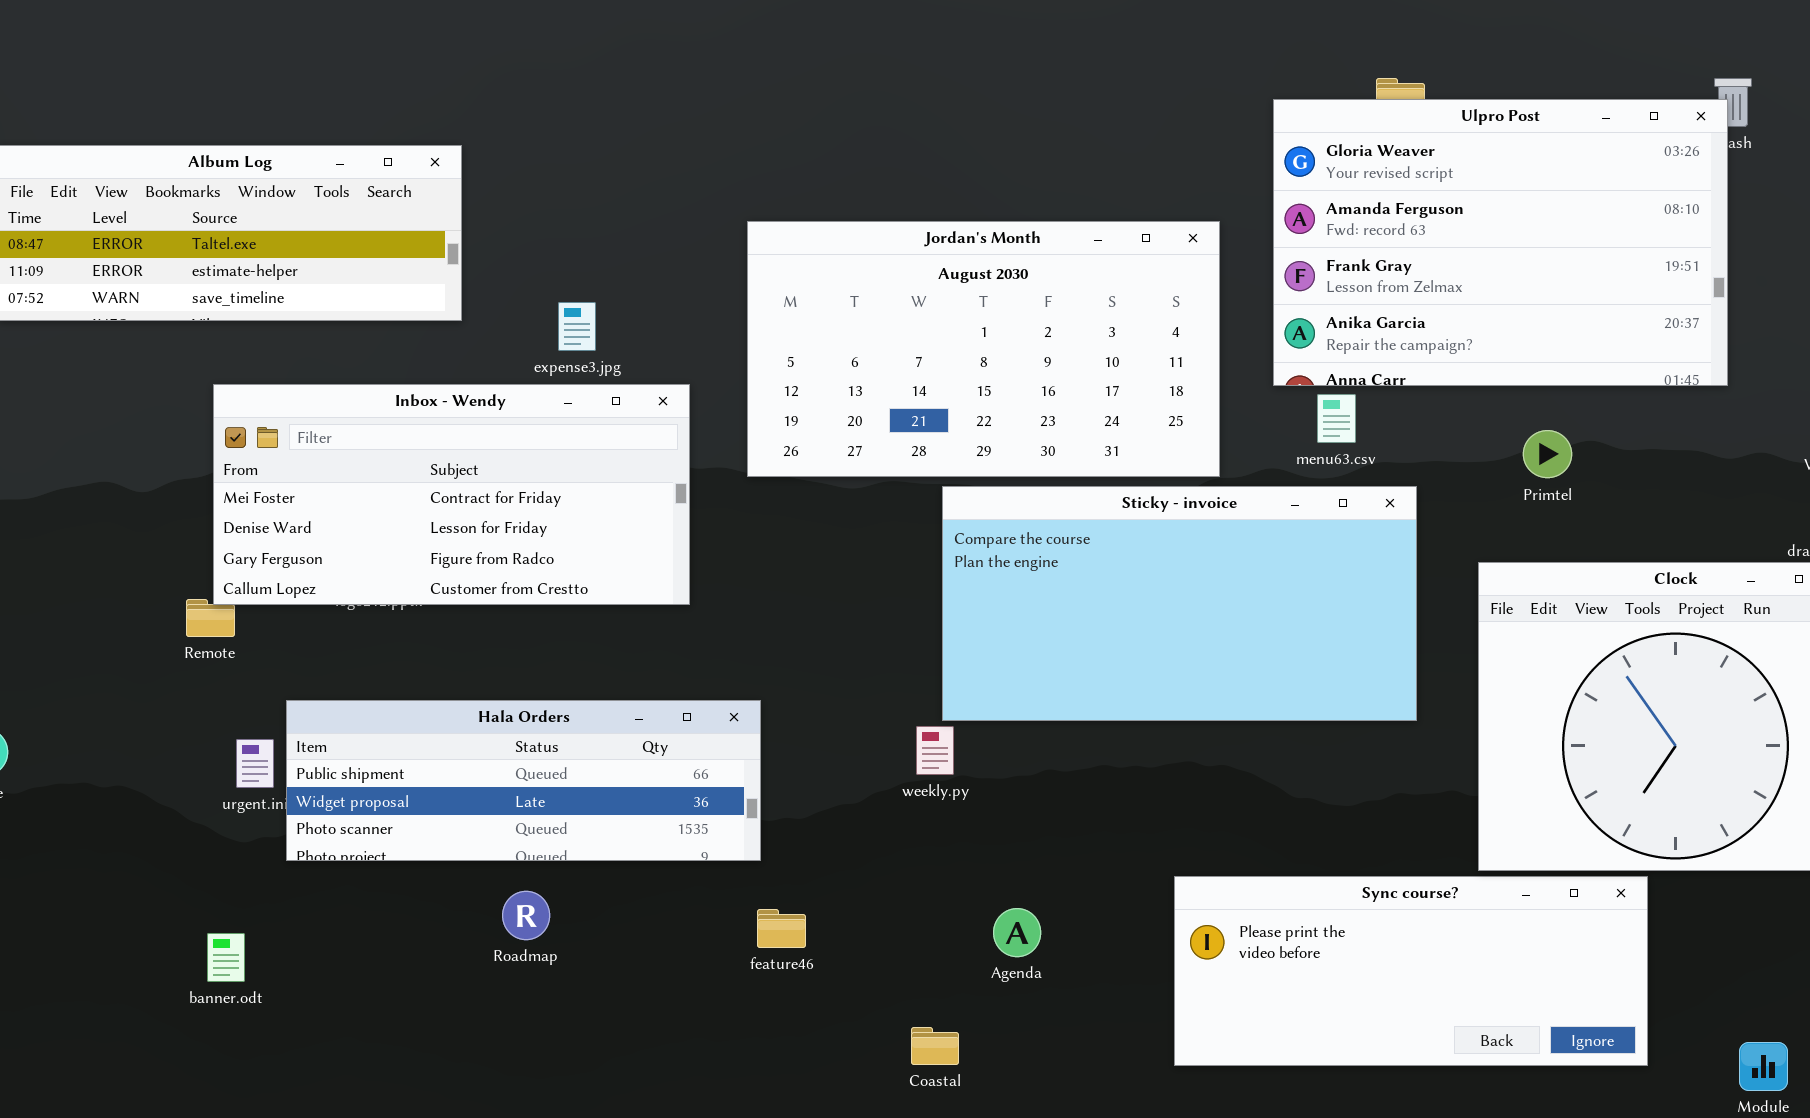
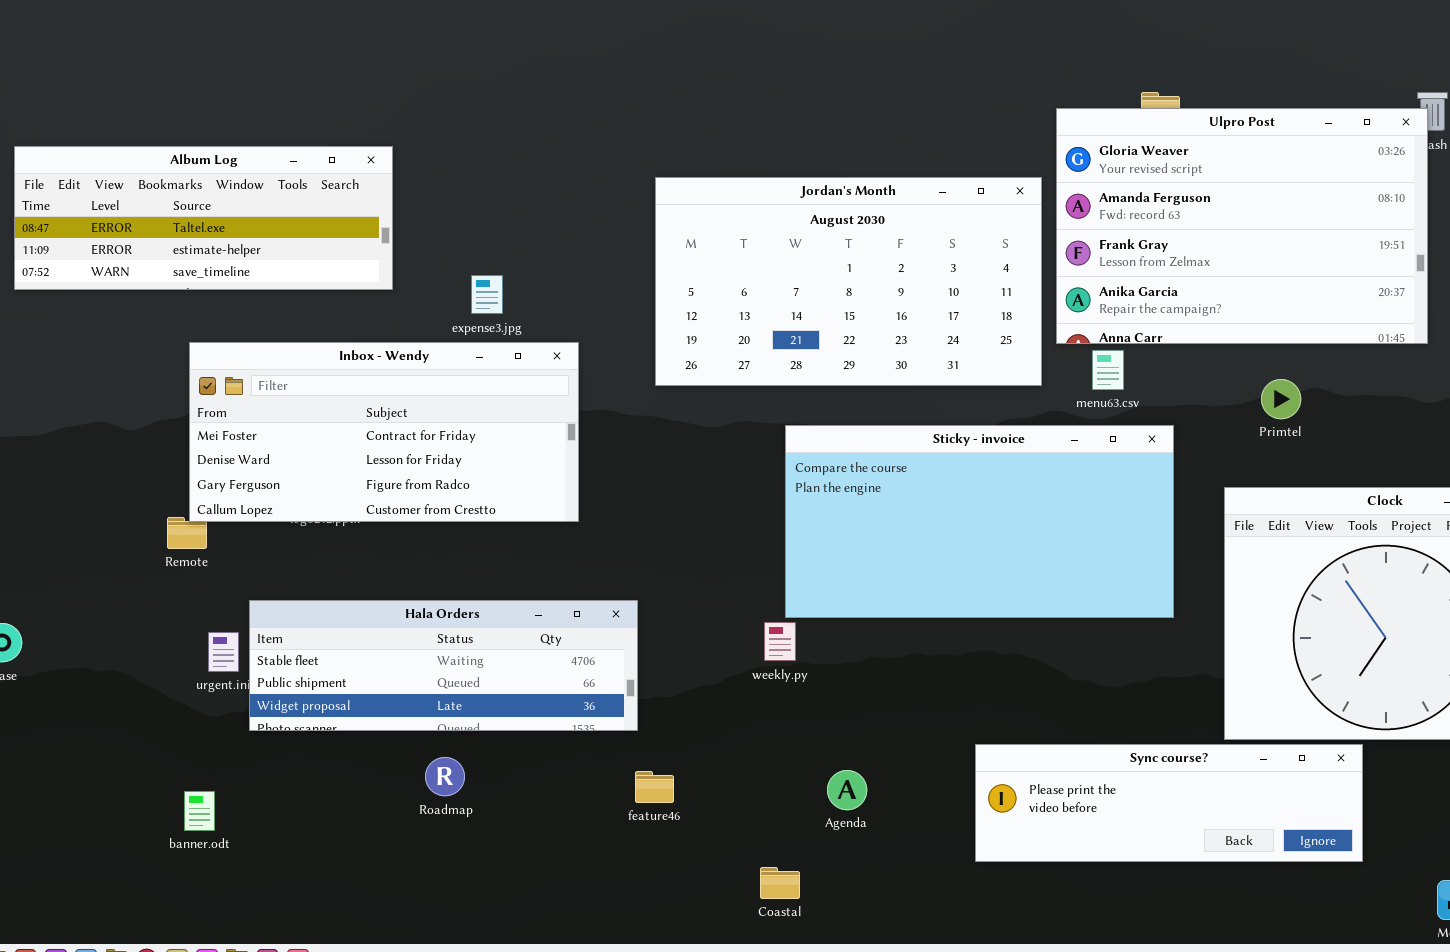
Jordan's Month: [747,221,1220,477] -> [655,177,1042,386], moved
Hala Orders: [286,700,761,861] -> [249,600,638,731], scrolled up 1 row
Sync course?: [1174,876,1648,1066] -> [975,744,1363,862], resized

